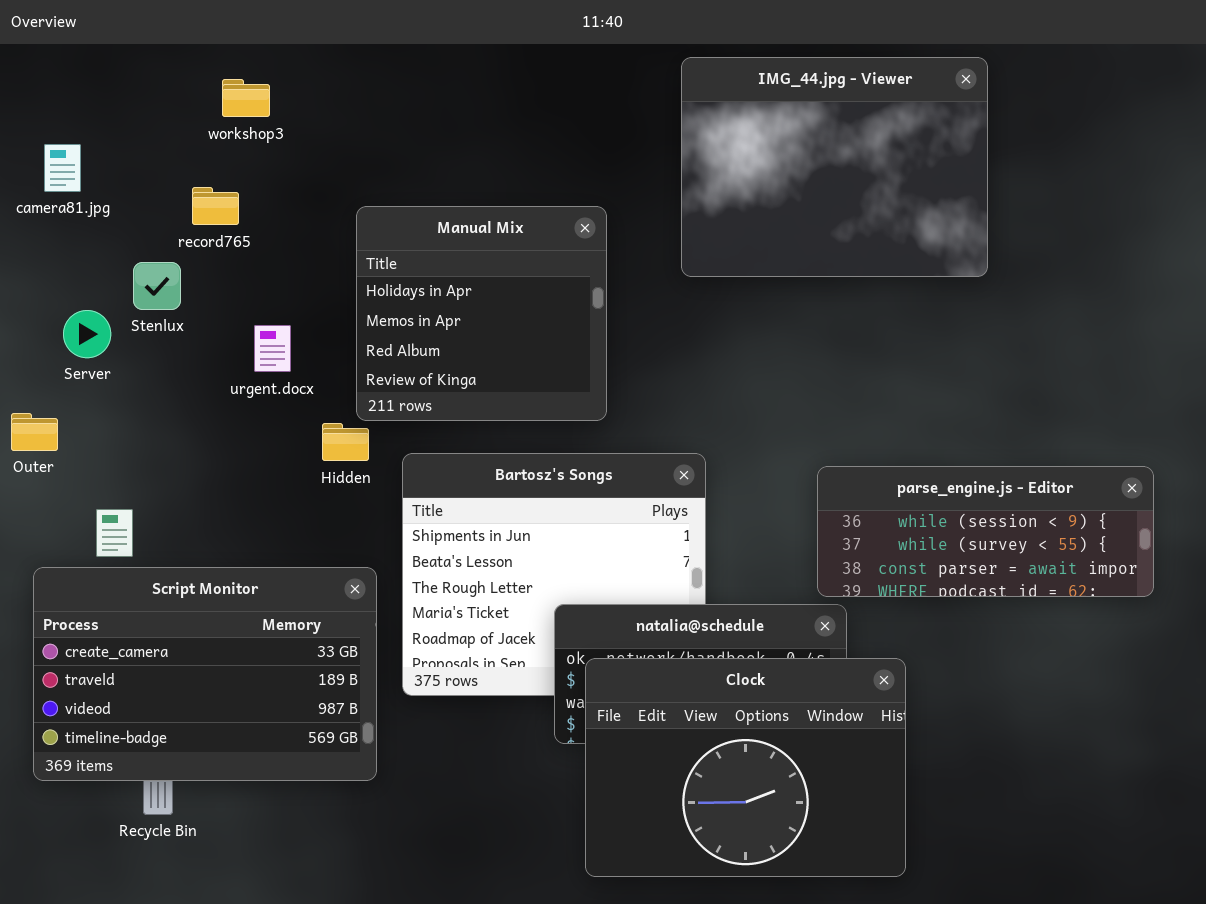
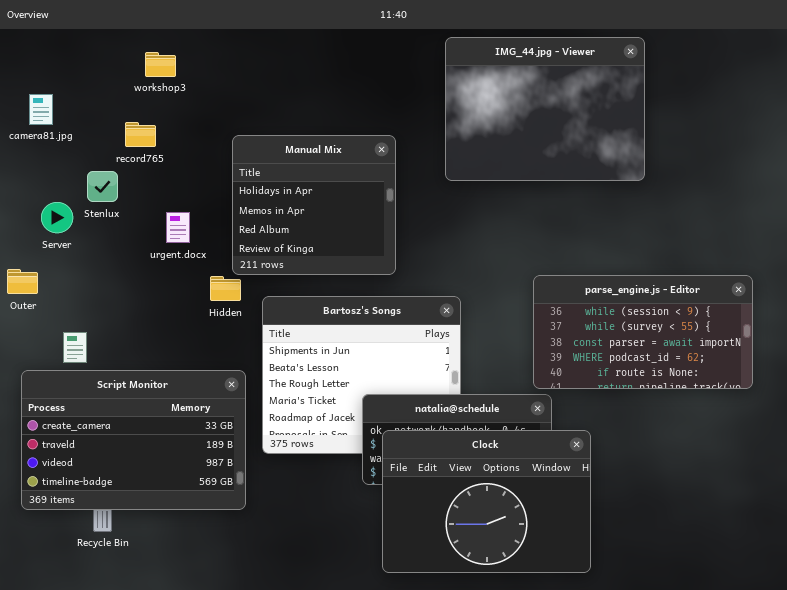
parse_engine.js - Editor: [817,466,1154,597] -> [533,275,753,389], resized

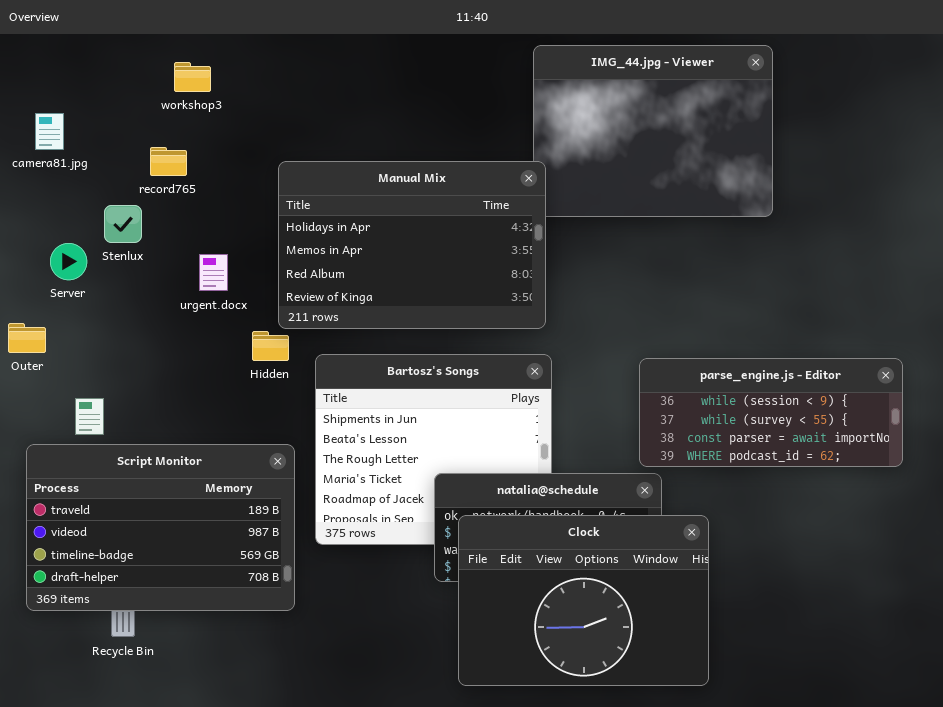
Manual Mix: [232,135,396,275] -> [278,161,546,329], resized
parse_engine.js - Editor: [533,275,753,389] -> [639,358,903,467], resized
Script Monitor: [21,370,246,510] -> [26,444,295,611], scrolled down 1 row

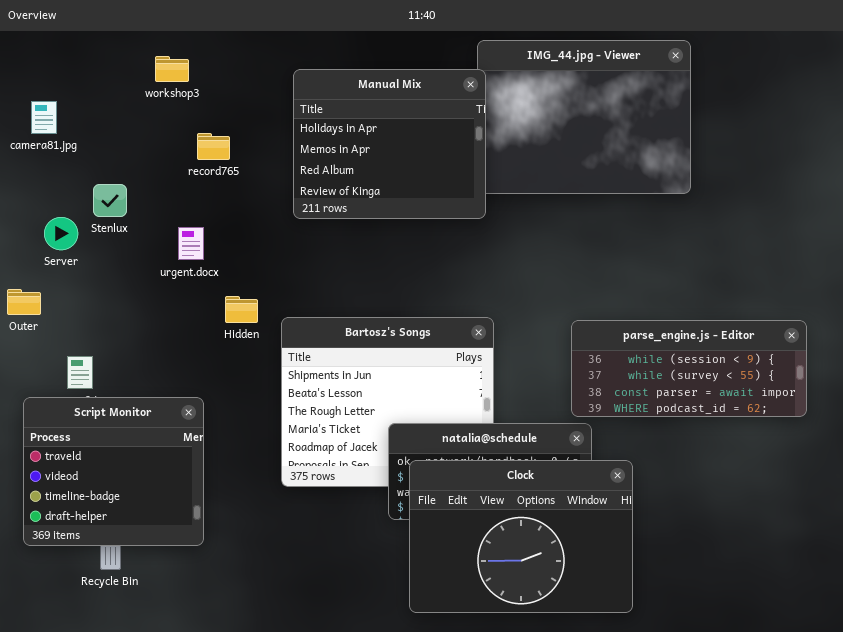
record765: [150,147,187,176] -> [197,133,230,160], moved
Manual Mix: [278,161,546,329] -> [293,69,486,219], moved, resized
Script Monitor: [26,444,295,611] -> [23,397,204,546], resized

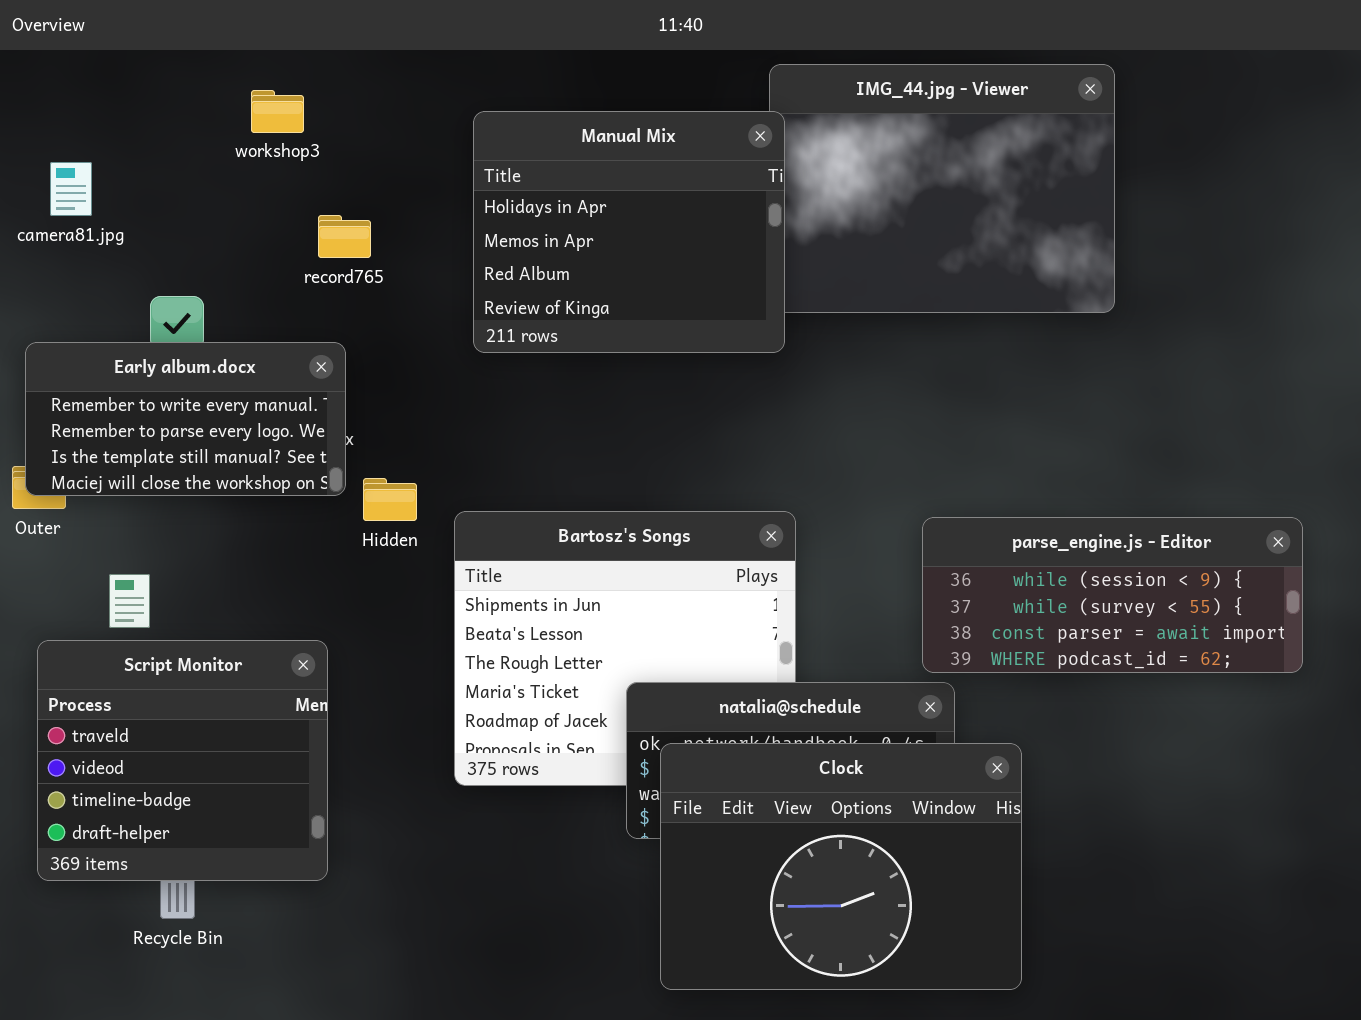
Early album.docx: none -> [25,342,346,496], opened

